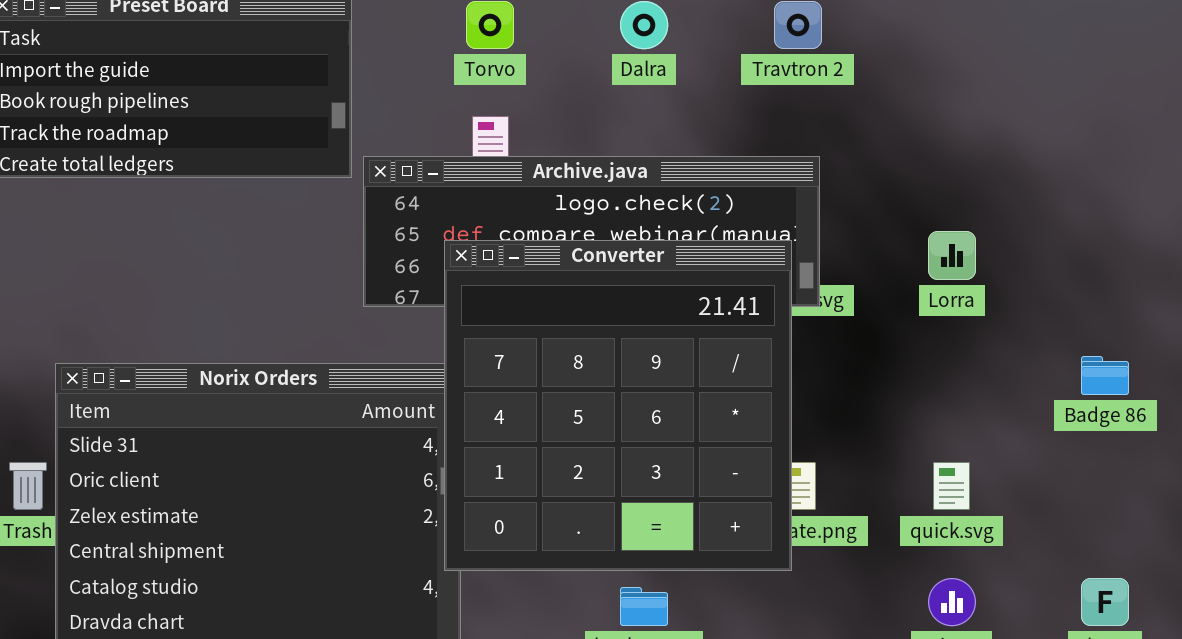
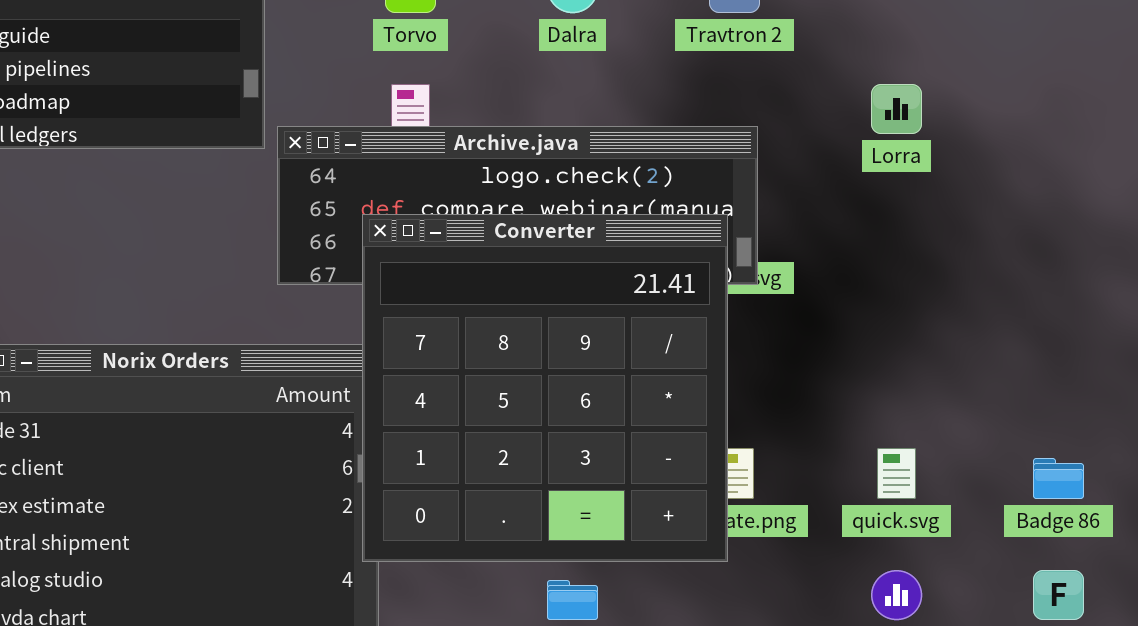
Lorra: [928,231,976,280] -> [871,84,922,134], moved
Badge 86: [1081,356,1129,395] -> [1033,458,1084,499], moved

